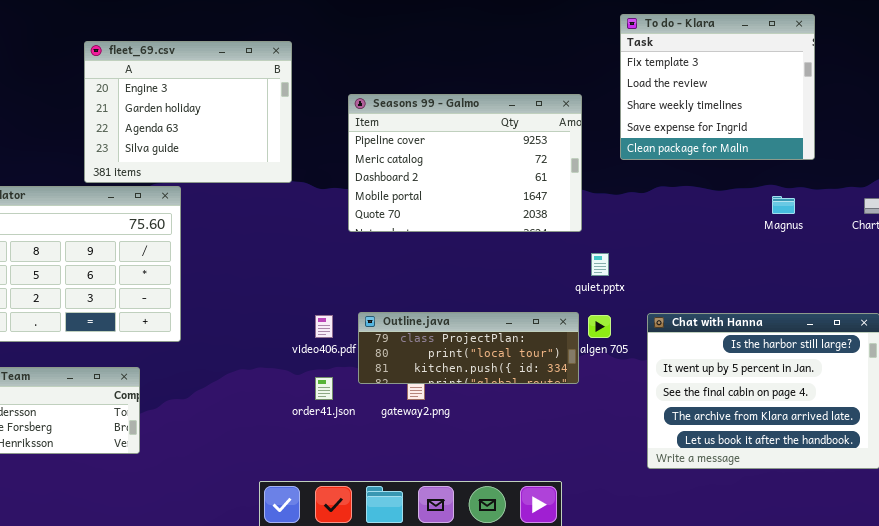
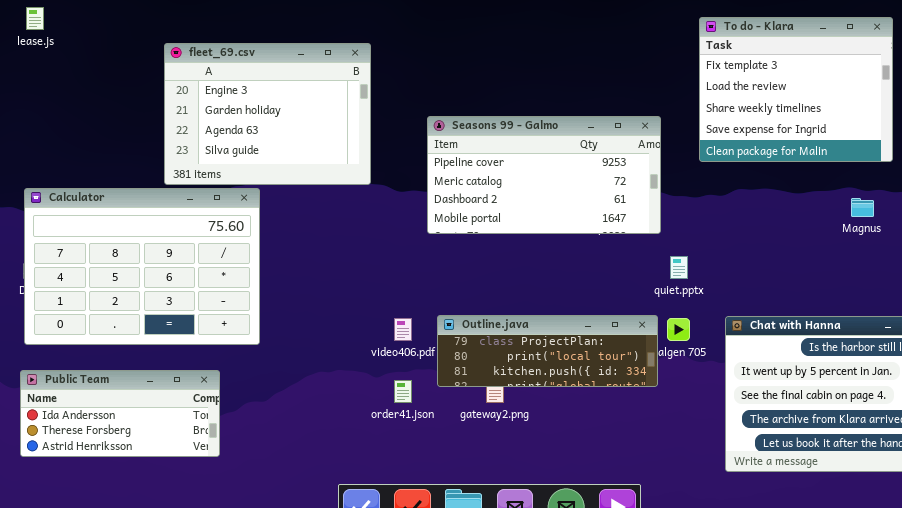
Seasons 99 - Galmo: [348,94,582,232] -> [427,116,661,234], resized

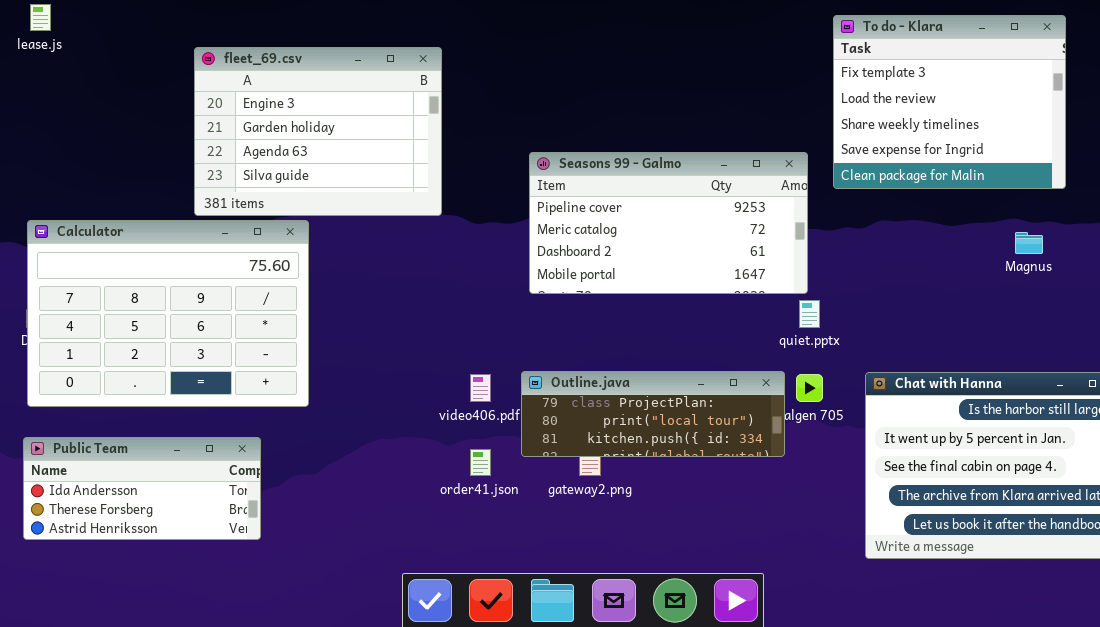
Seasons 99 - Galmo: [427,116,661,234] -> [529,152,808,294], moved

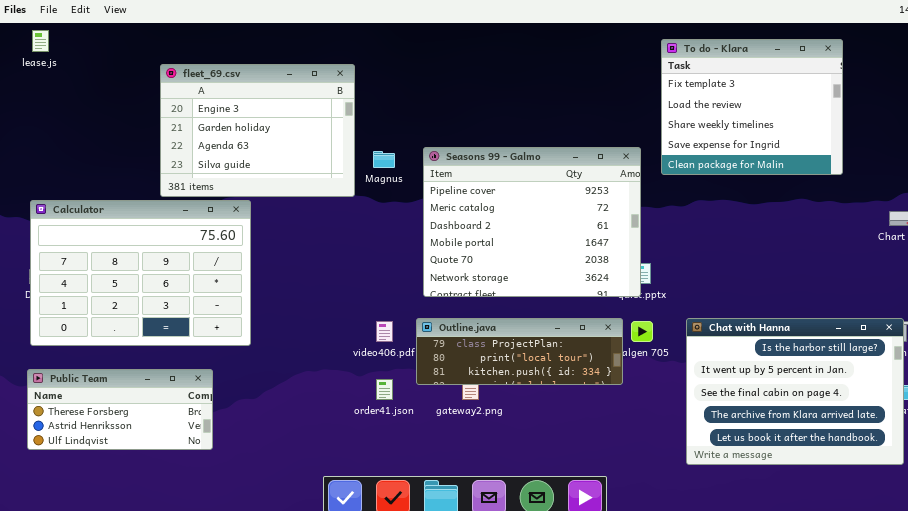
Seasons 99 - Galmo: [529,152,808,294] -> [423,147,641,297], resized
Magnus: [1015,232,1043,254] -> [373,151,395,168], moved
Public Team: [23,437,261,540] -> [27,369,213,450], scrolled down 1 row

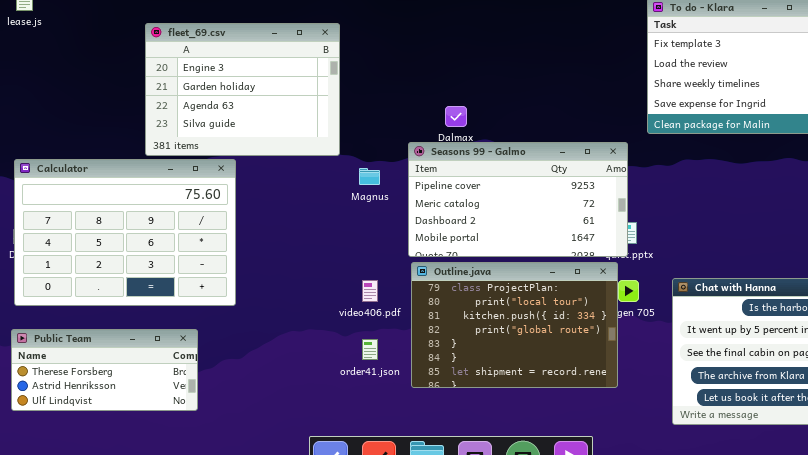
Seasons 99 - Galmo: [423,147,641,297] -> [408,142,628,257], resized
Magnus: [373,151,395,168] -> [359,168,380,185], moved
Outline.java: [416,318,623,385] -> [411,262,618,388], moved, resized

